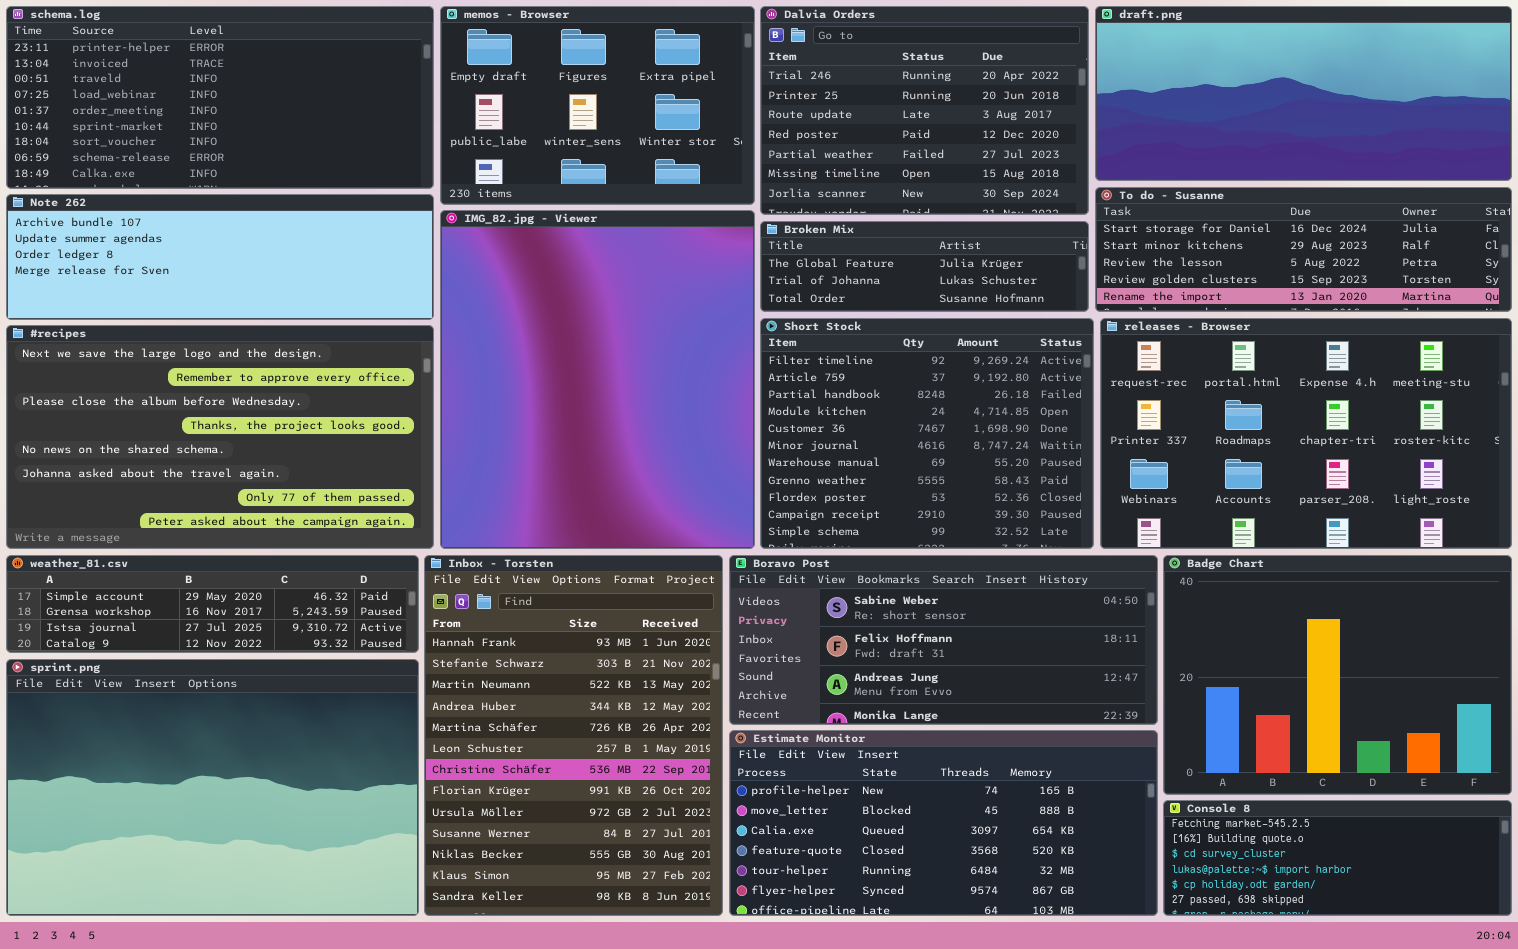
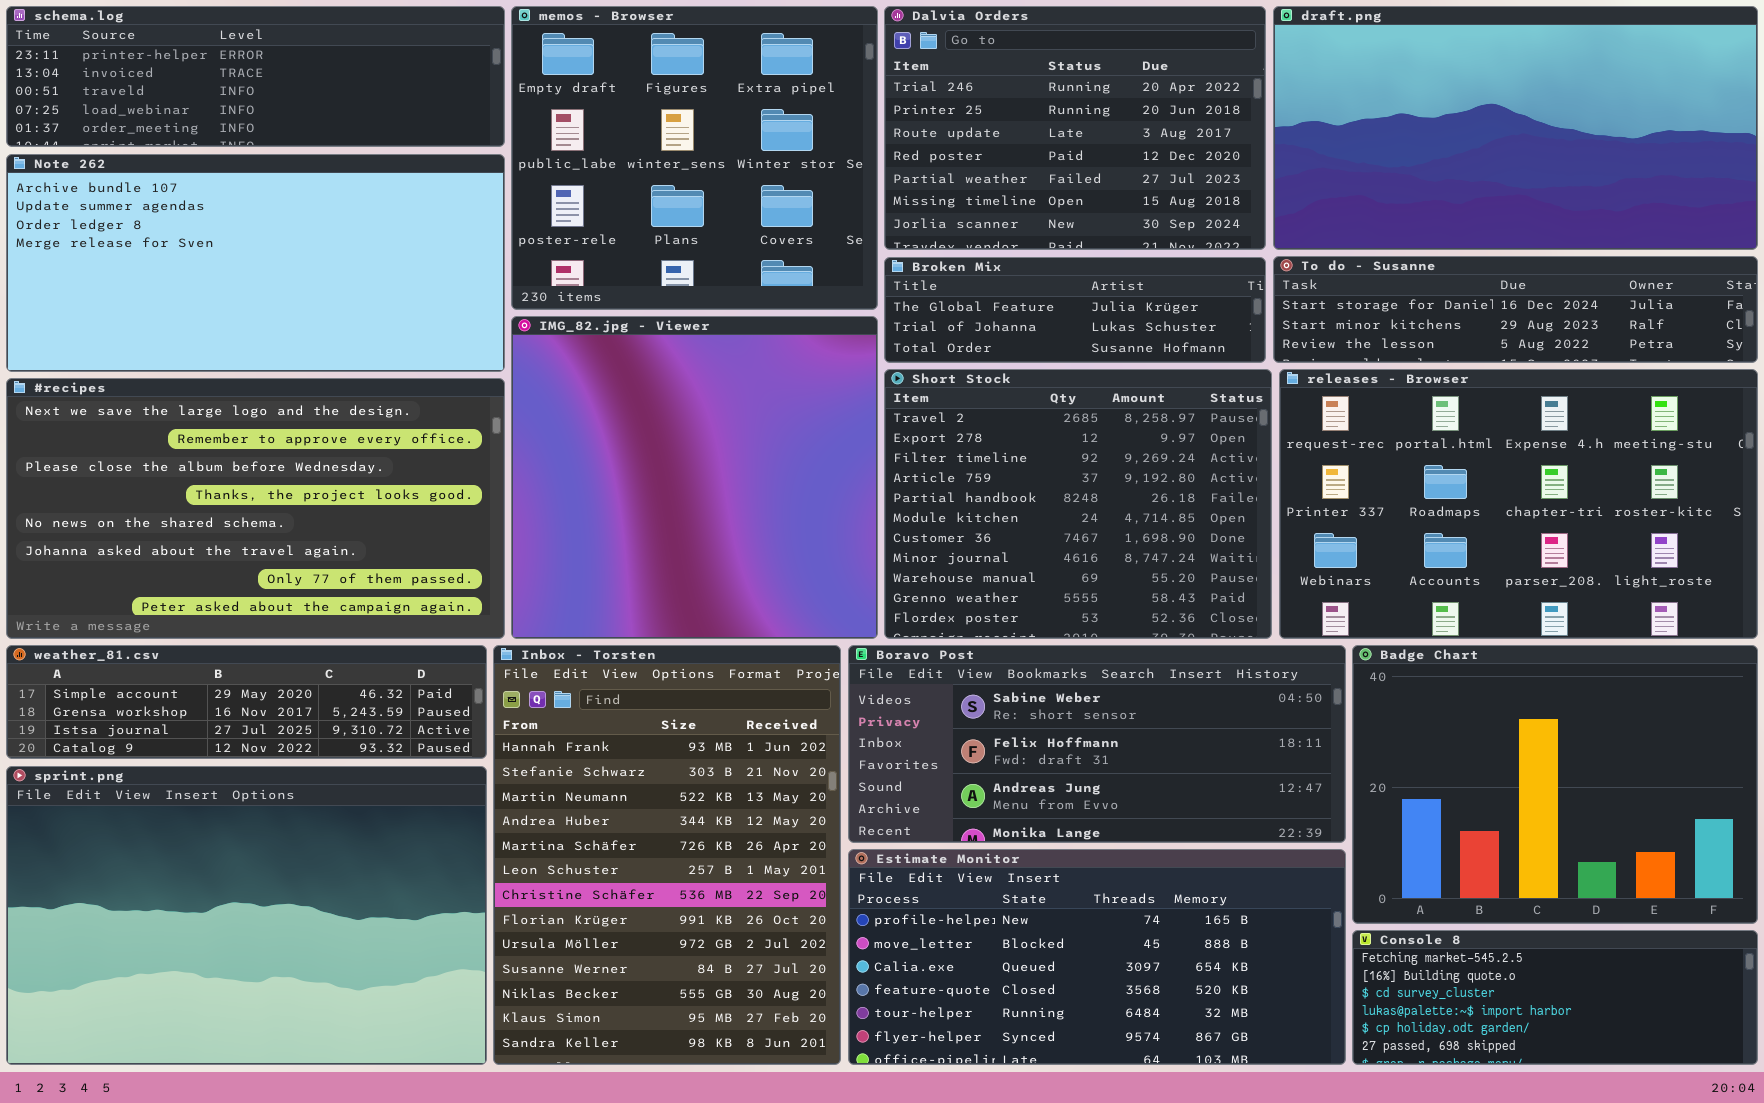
schema.log: [6,6,434,189] -> [6,6,505,147], resized
memos - Browser: [440,6,755,205] -> [511,6,878,310], resized
draft.png: [1095,6,1512,181] -> [1273,6,1758,250], resized
To do - Susanne: [1095,187,1512,312] -> [1273,256,1758,363], resized
Note 262: [6,194,434,320] -> [6,154,505,372], resized
IMG_82.jpg - Viewer: [440,210,755,549] -> [511,316,878,639], resized
Short Stock: [760,318,1094,549] -> [884,369,1272,639], scrolled up 2 rows

